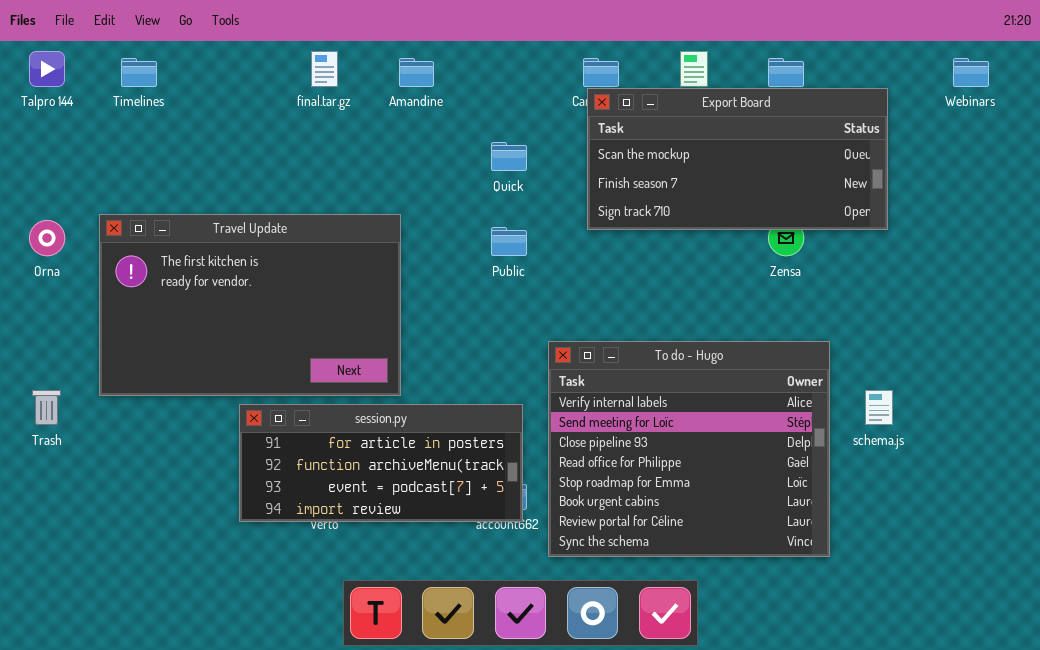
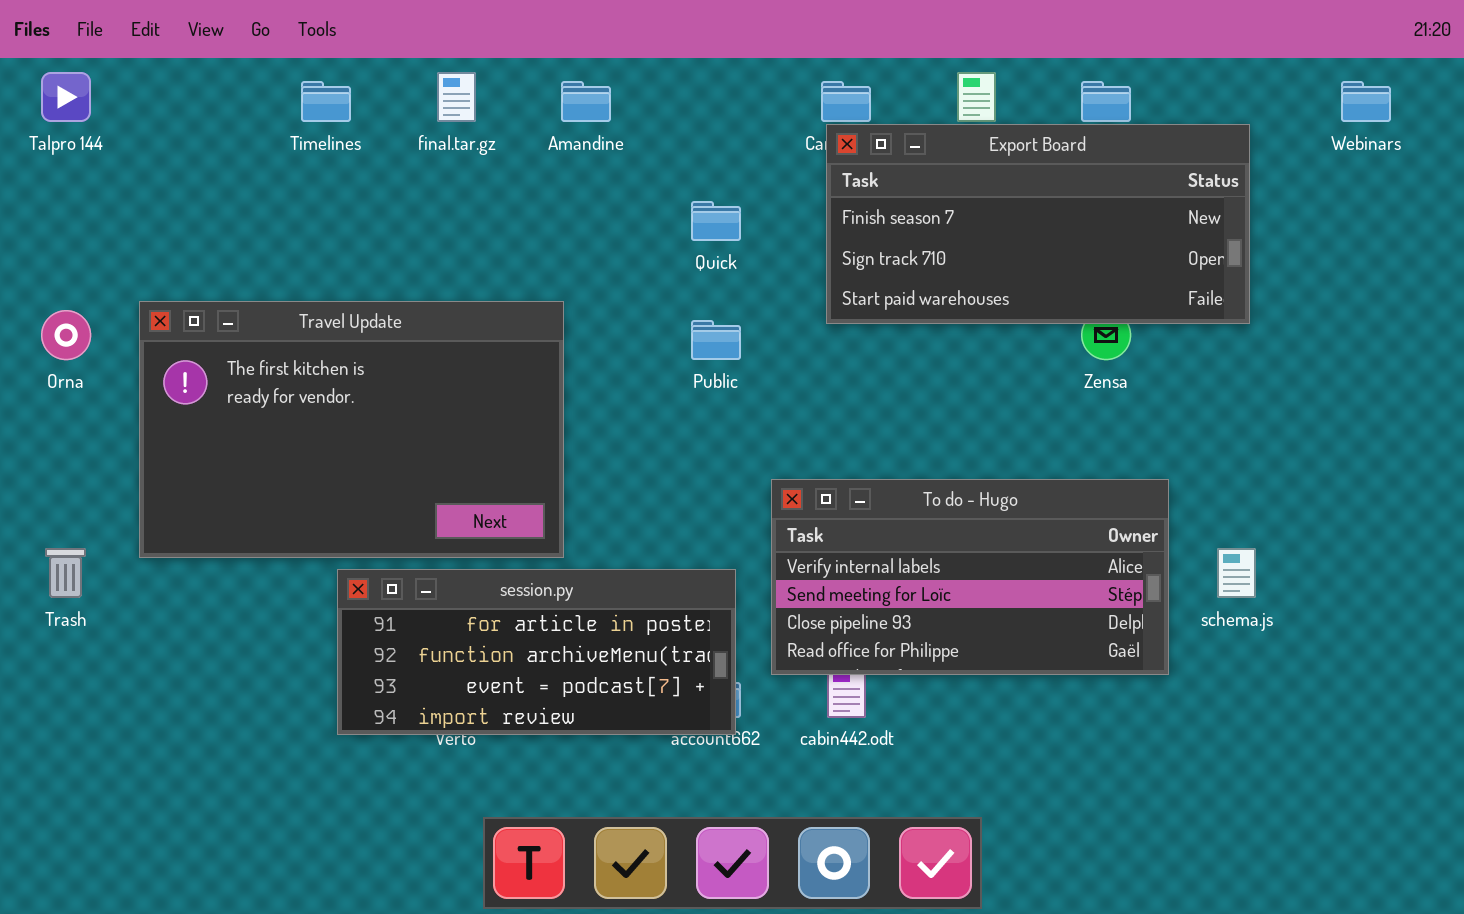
Timelines: [121,58,157,87] -> [301,81,351,122], moved
Export Board: [587,88,888,230] -> [826,124,1250,324], scrolled down 1 row
To do - Hugo: [548,341,830,557] -> [771,479,1169,675], resized

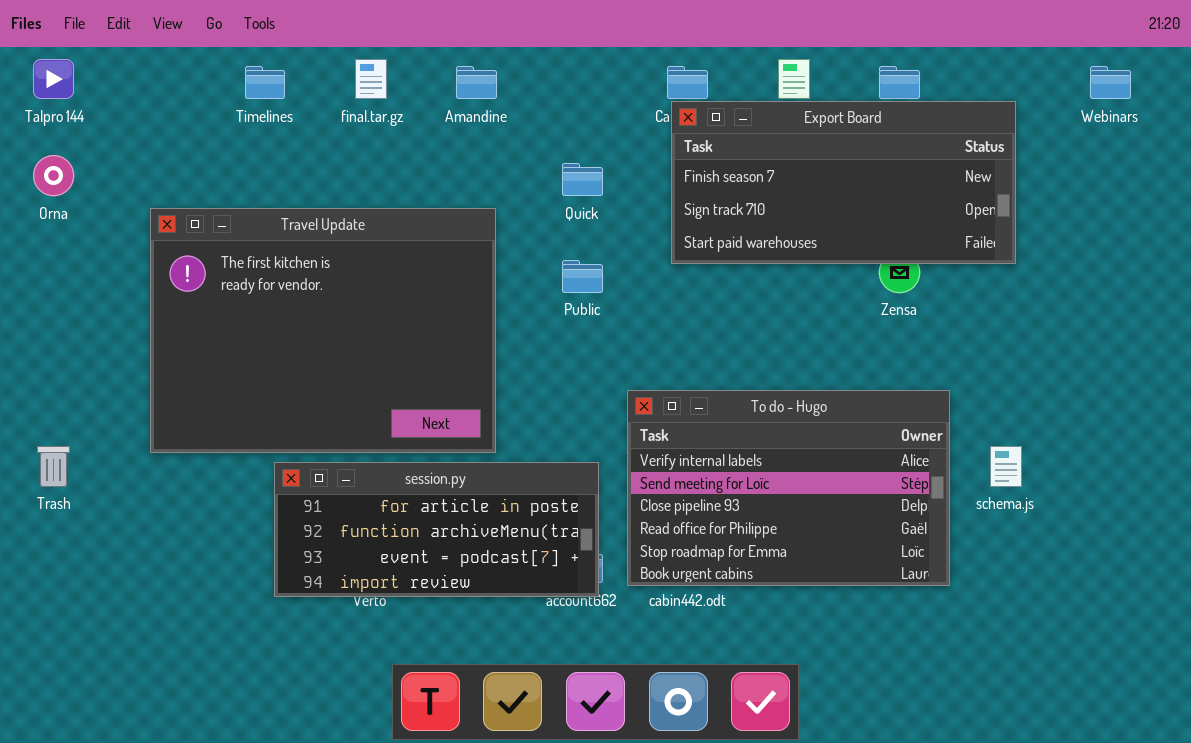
Travel Update: [139,301,564,558] -> [150,208,496,453], moved, resized
Orna: [41,310,91,360] -> [33,155,74,196], moved
To do - Hugo: [771,479,1169,675] -> [627,390,950,586], resized

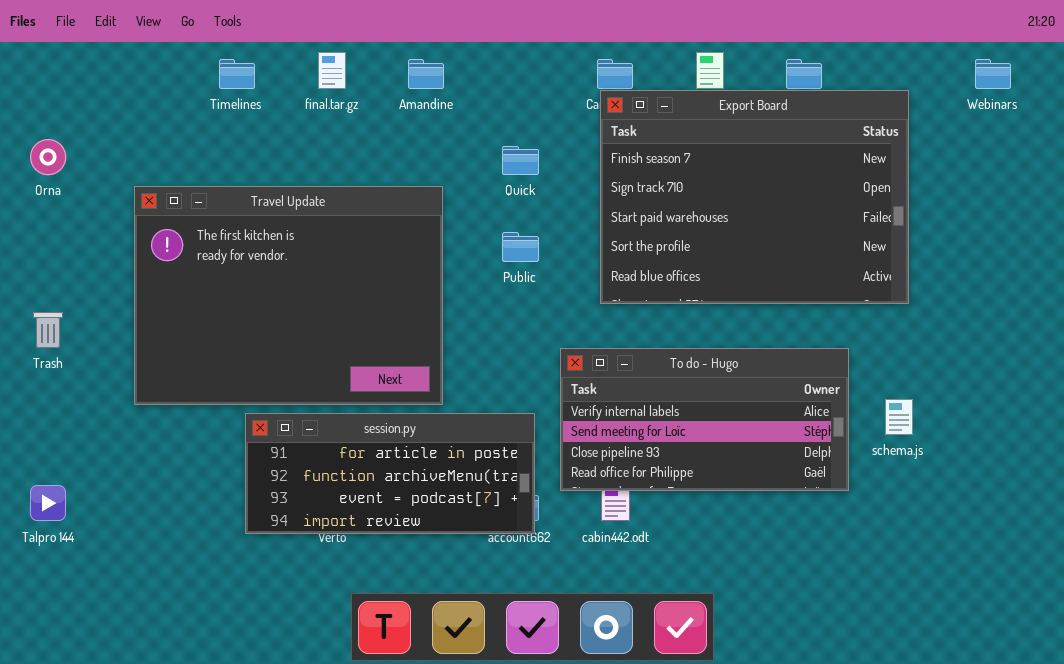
Talpro 144: [33,59,74,99] -> [30,485,66,521], moved
Export Board: [671,101,1016,264] -> [600,90,909,304], resized
To do - Hugo: [627,390,950,586] -> [560,348,849,491], resized
Trash: [37,446,70,487] -> [33,312,63,348], moved

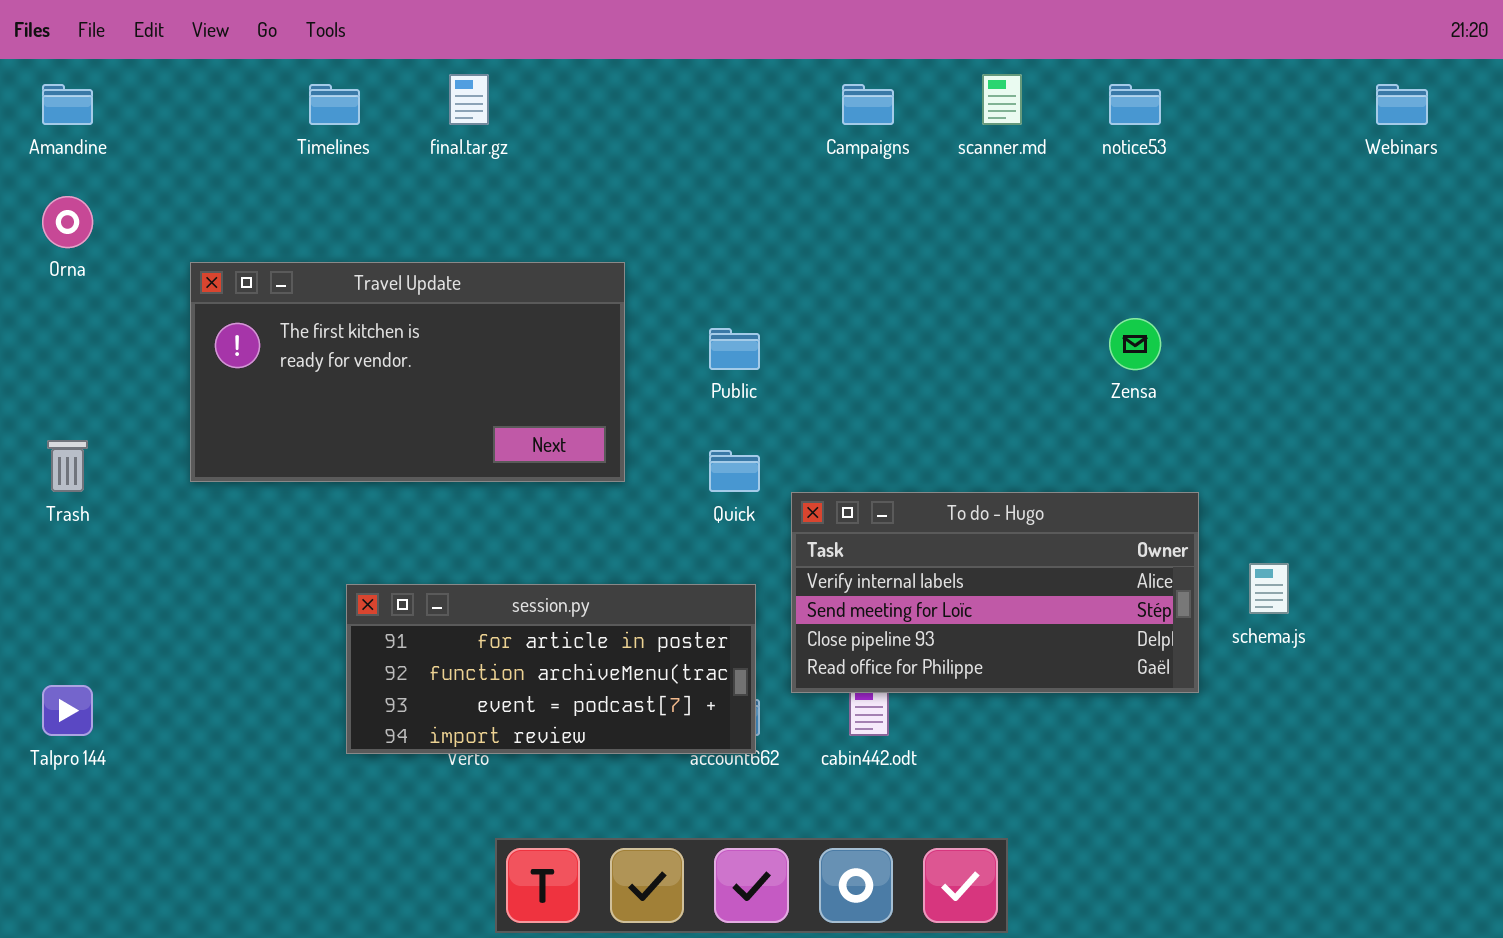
Amandine: [408,59,444,89] -> [42,84,93,125], moved
Export Board: [600,90,909,304] -> none, closed
Quick: [502,146,539,175] -> [709,450,760,492], moved
Travel Update: [134,186,443,405] -> [190,262,625,482], resized

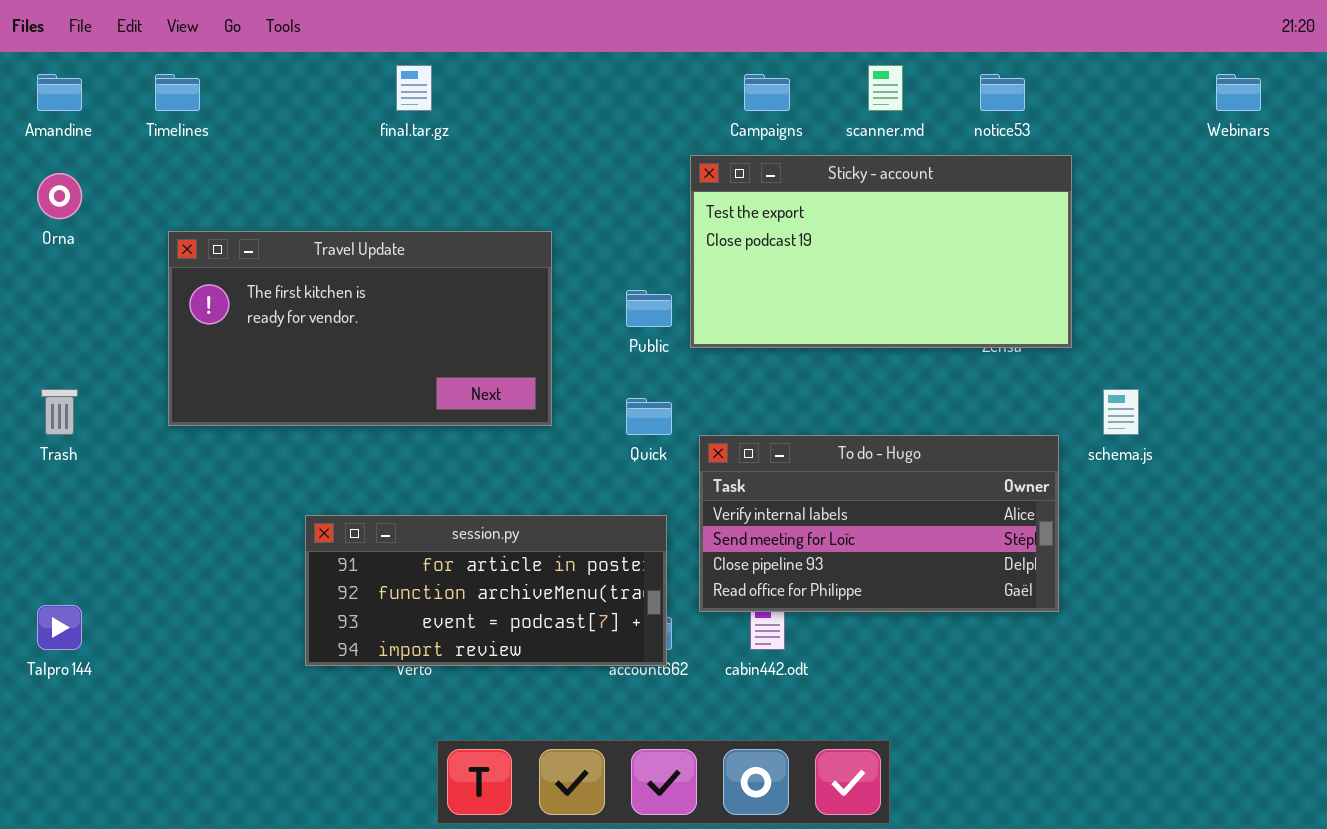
Timelines: [309,84,360,125] -> [155,74,200,111], moved
Sticky - account: none -> [690,155,1072,348], opened
schema.js: [1249,563,1289,614] -> [1103,389,1139,435], moved

